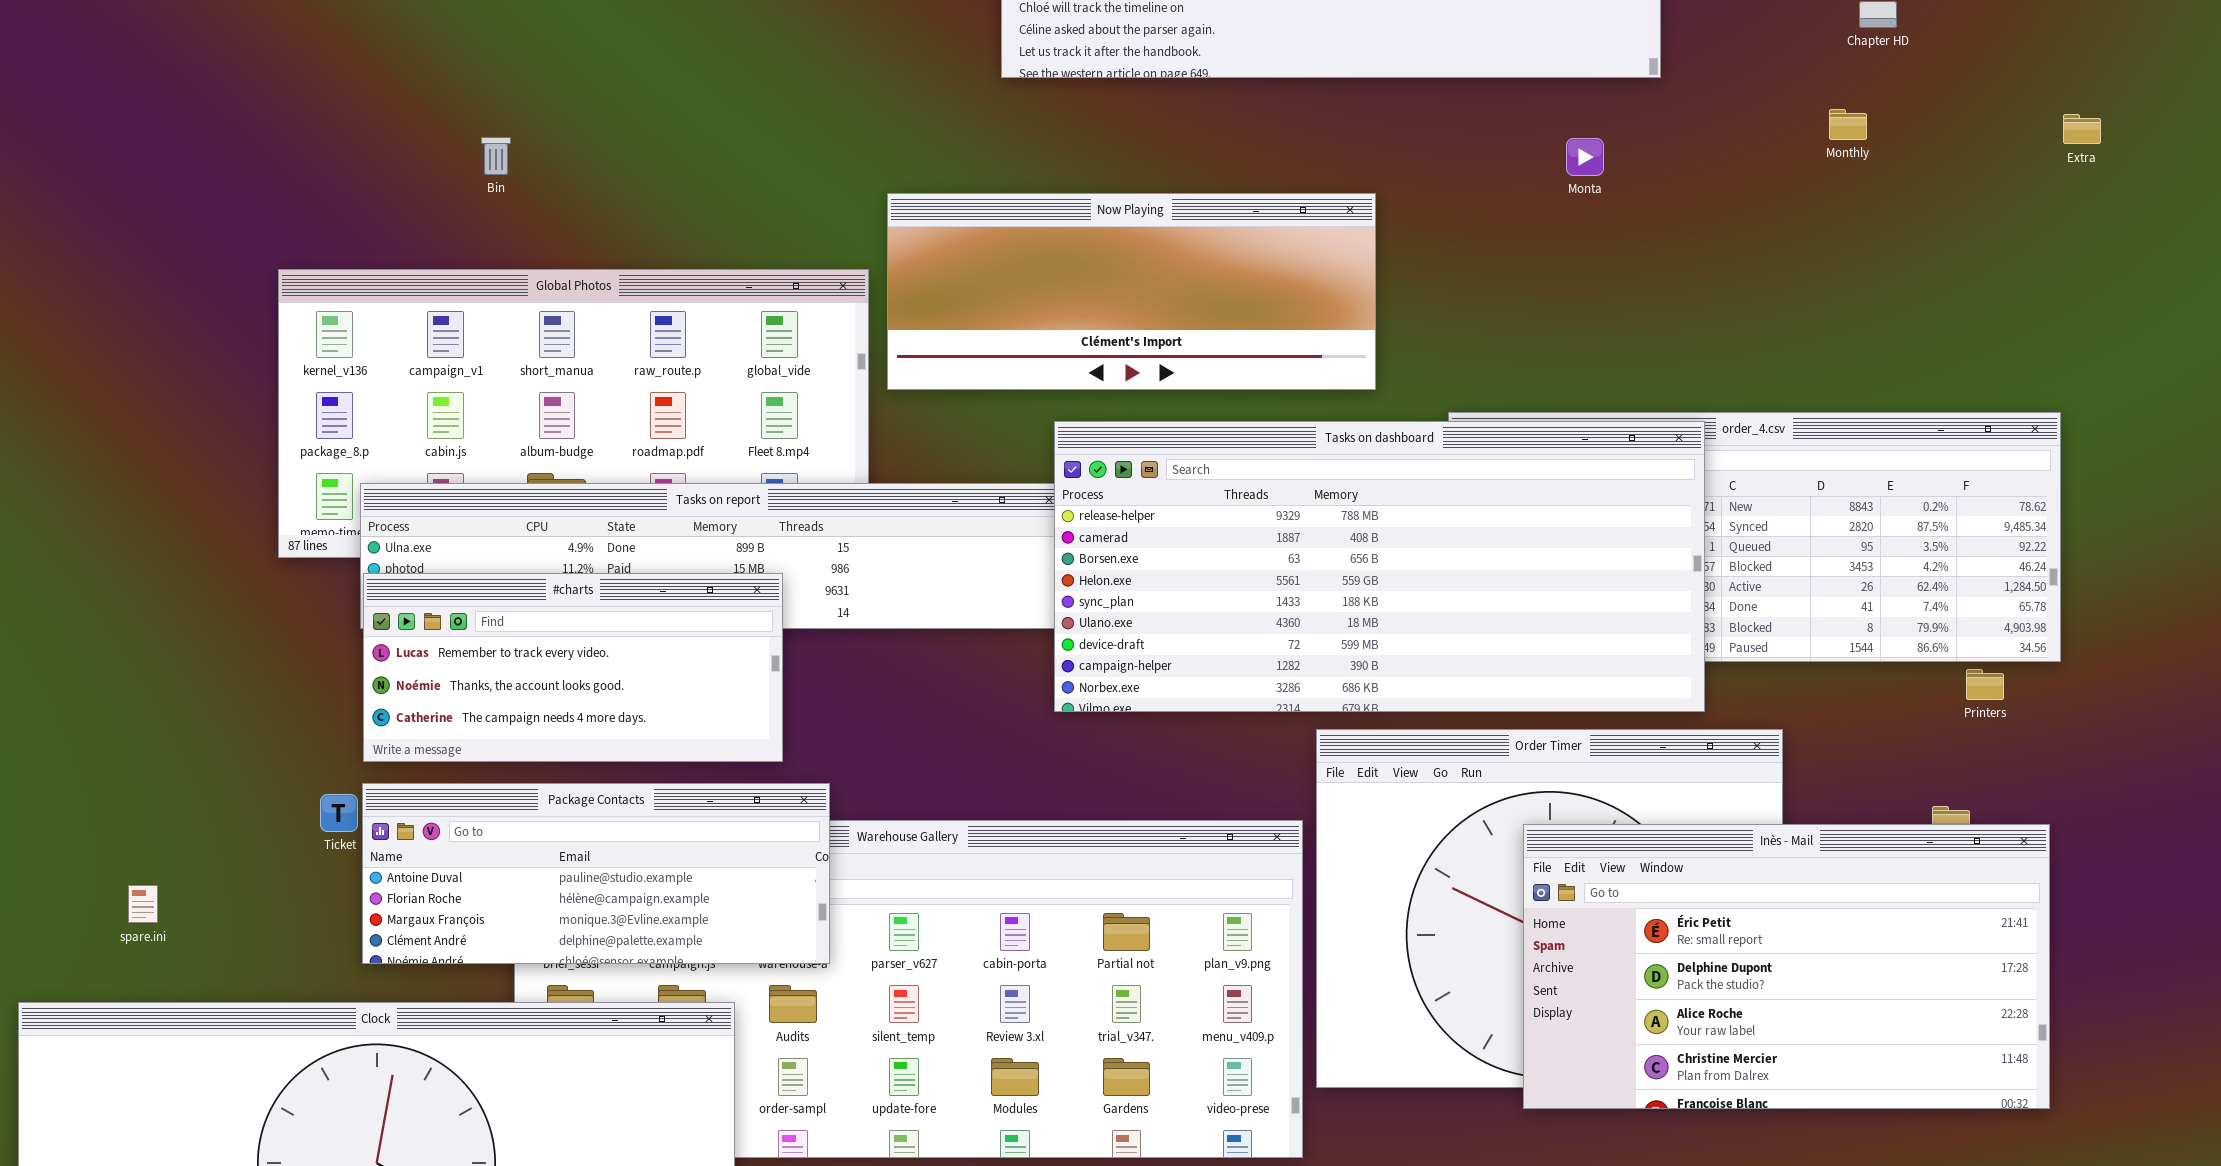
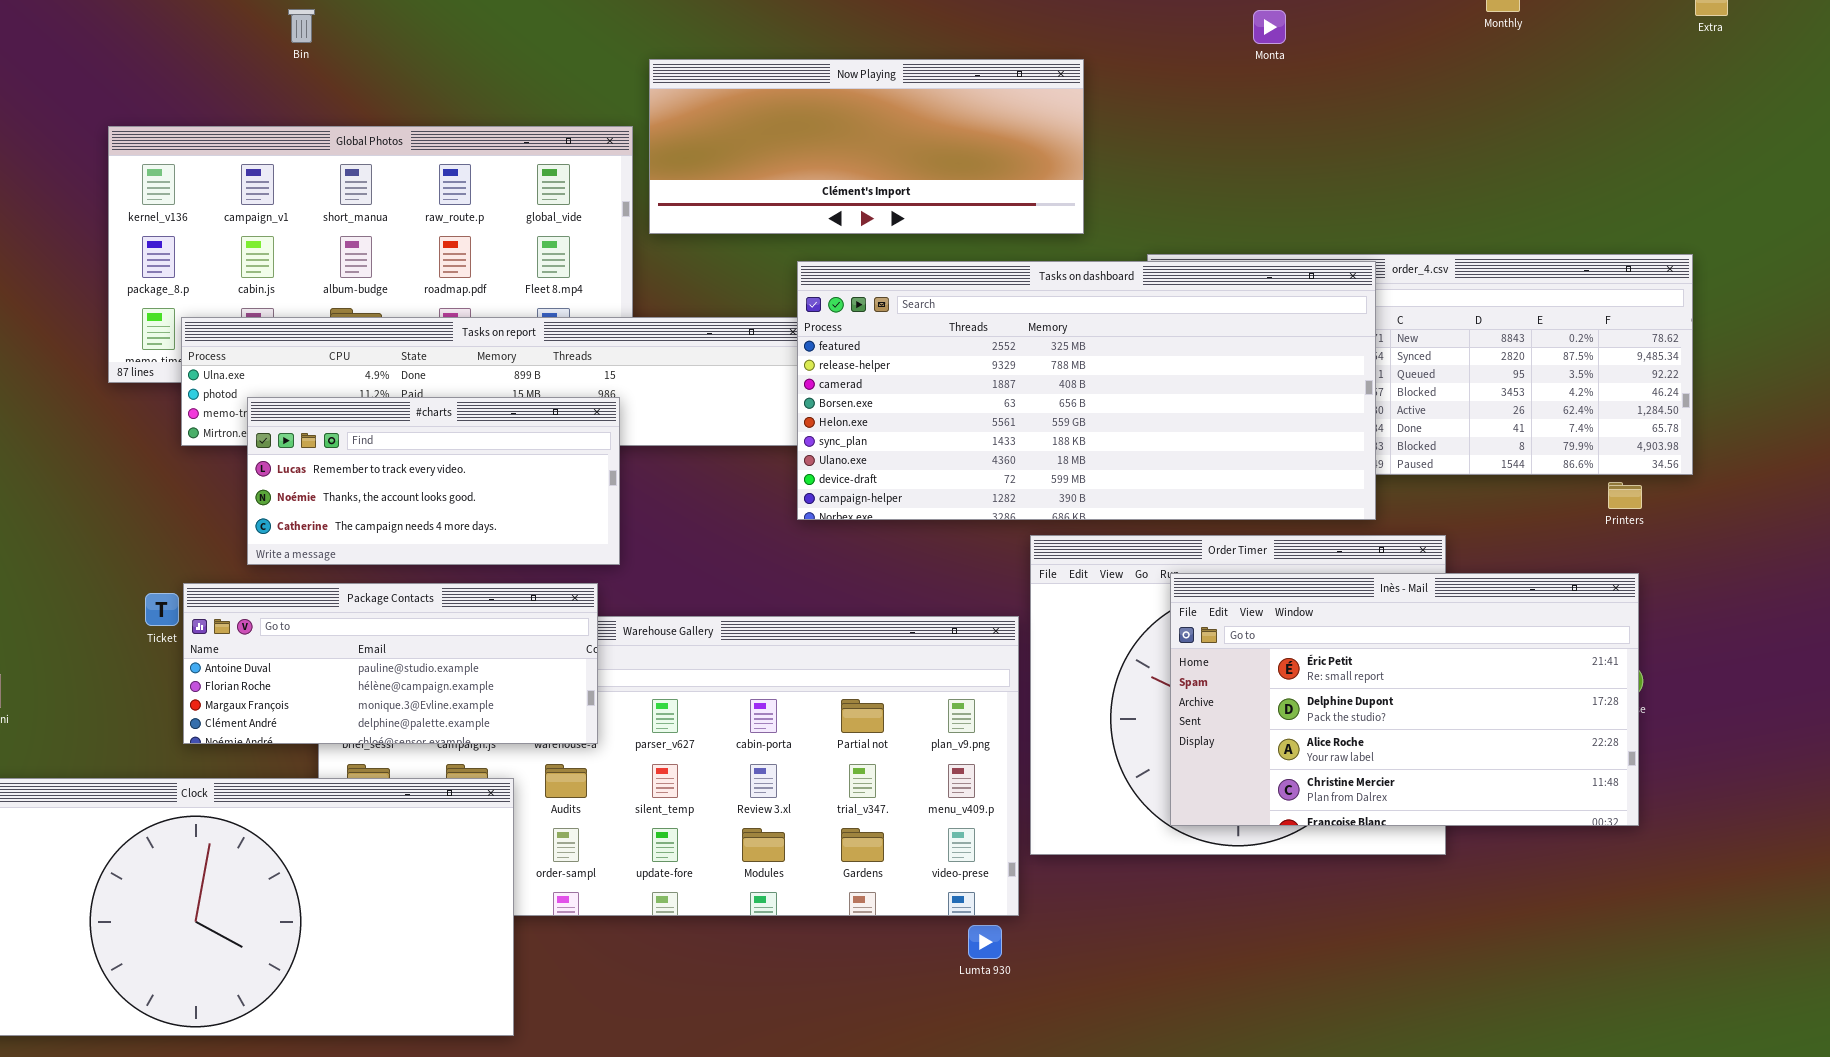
Tasks on dashboard: [1054,421,1705,712] -> [797,261,1376,520], scrolled up 1 row
#charts: [363,573,783,762] -> [247,397,620,565], moved
Inès - Mail: [1523,824,2050,1109] -> [1170,573,1639,826], moved

